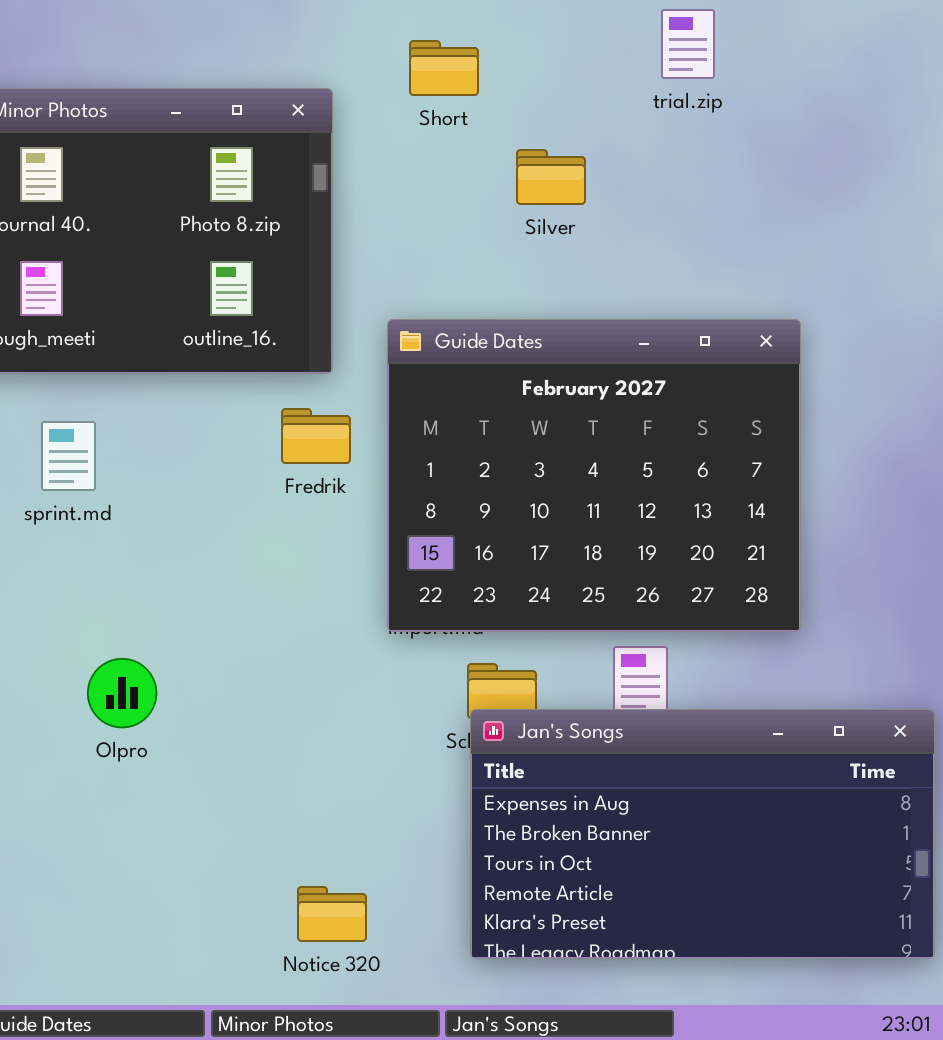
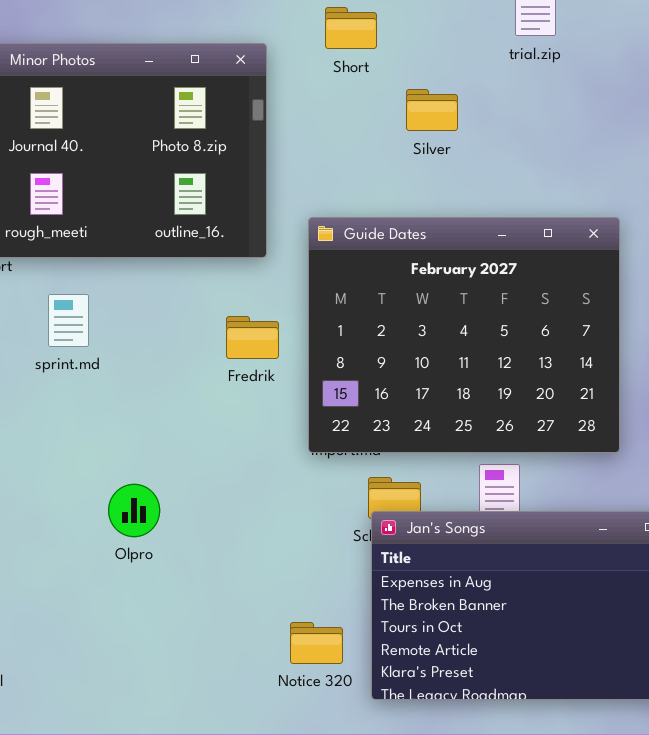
Fredrik: [281,408,351,464] -> [226,316,279,359], moved
Olpro: [87,658,157,728] -> [108,484,160,537], moved
Notice 320: [297,886,367,942] -> [290,622,343,664], moved

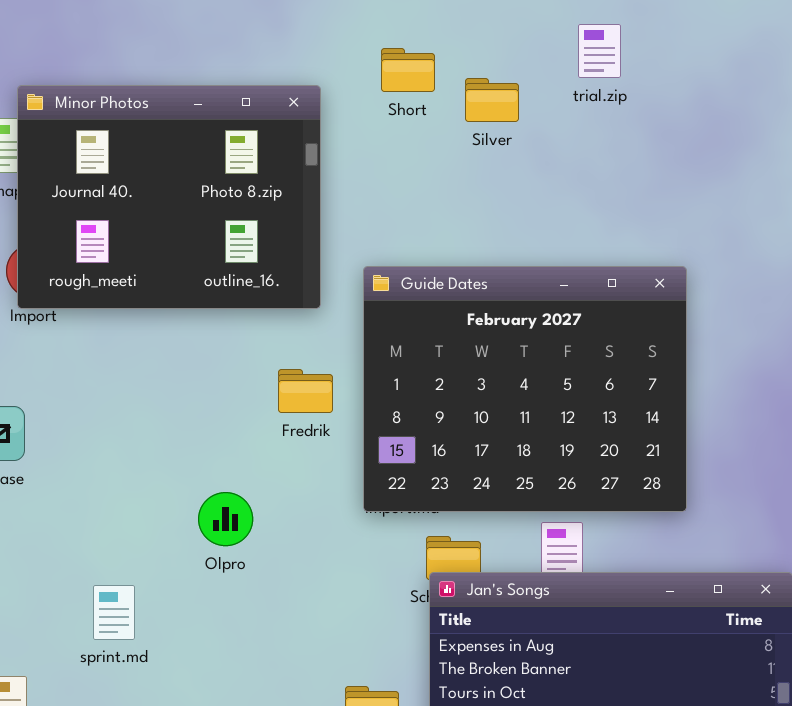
Silver: [406,89,458,131] -> [465,78,519,122], moved
sprint.md: [48,294,89,347] -> [93,585,135,640], moved
Olpro: [108,484,160,537] -> [198,492,253,546], moved

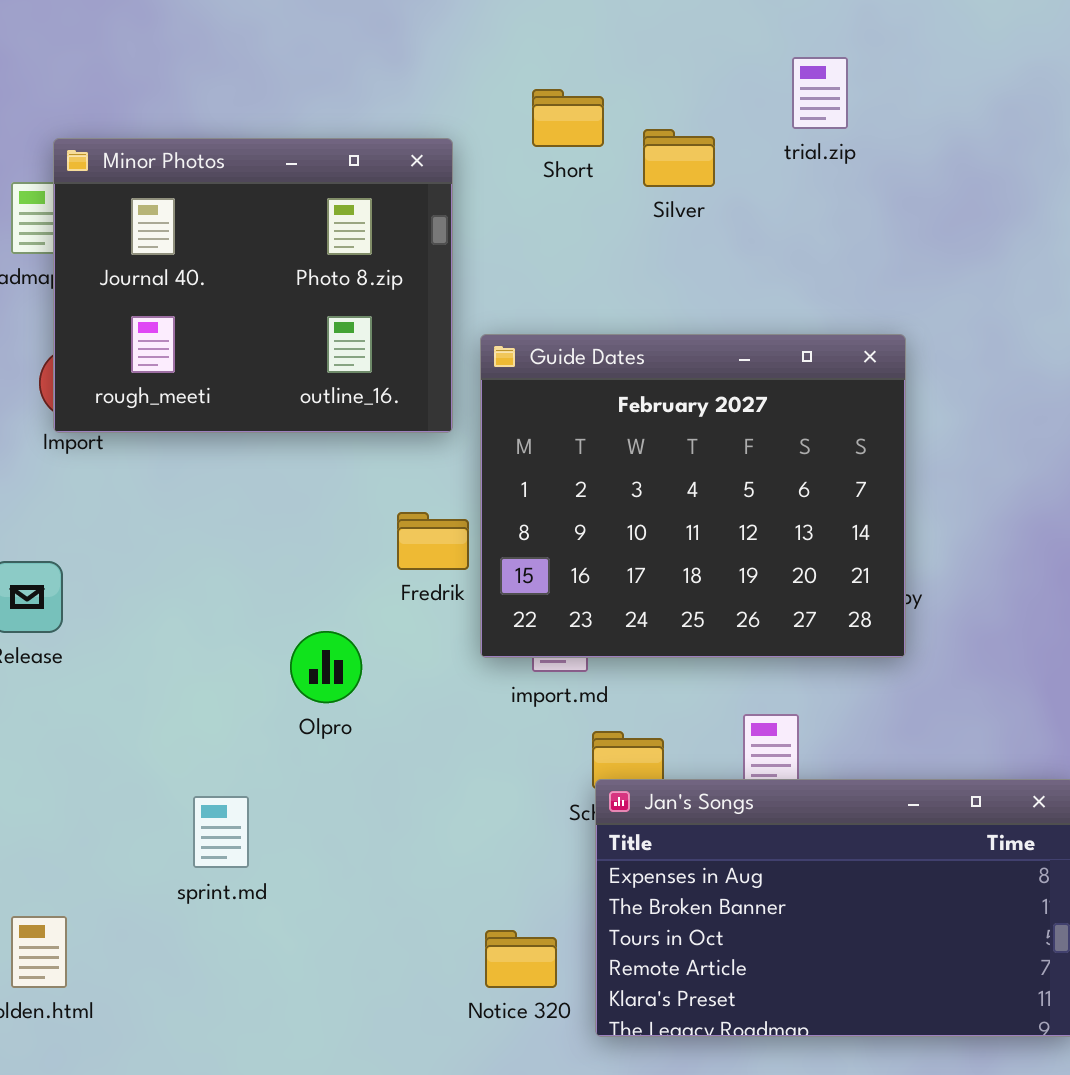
Guide Dates: [363,266,687,512] -> [480,334,906,658], moved
Olpro: [198,492,253,546] -> [290,631,362,703], moved
sprint.md: [93,585,135,640] -> [193,796,249,868], moved

